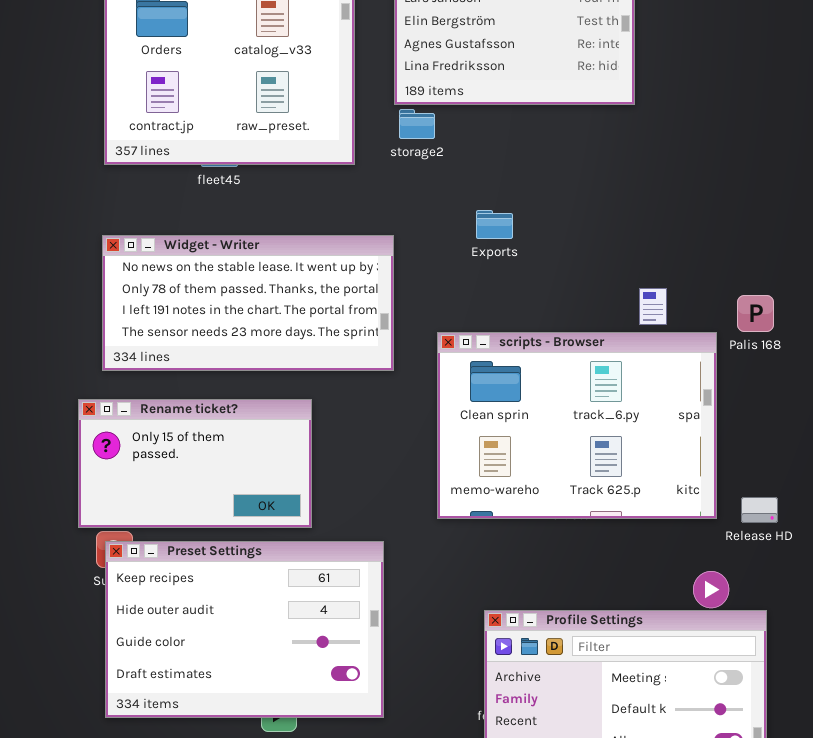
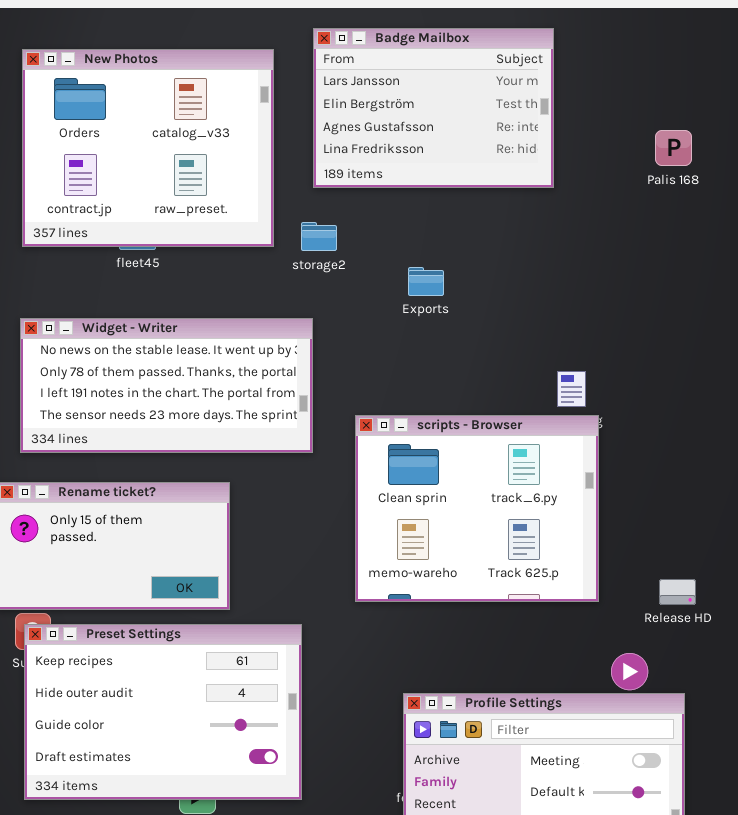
storage2: [399,109,435,139] -> [301,222,337,251], moved
Exports: [476,210,513,239] -> [408,267,444,296], moved
Palis 168: [737,295,774,332] -> [655,130,692,166], moved
scripts - Browser: [437,332,717,519] -> [355,415,599,602], resized

